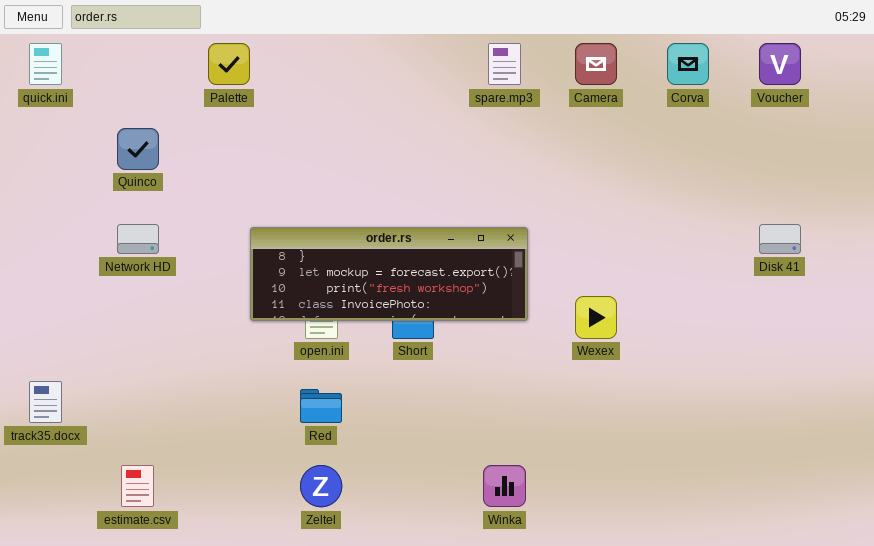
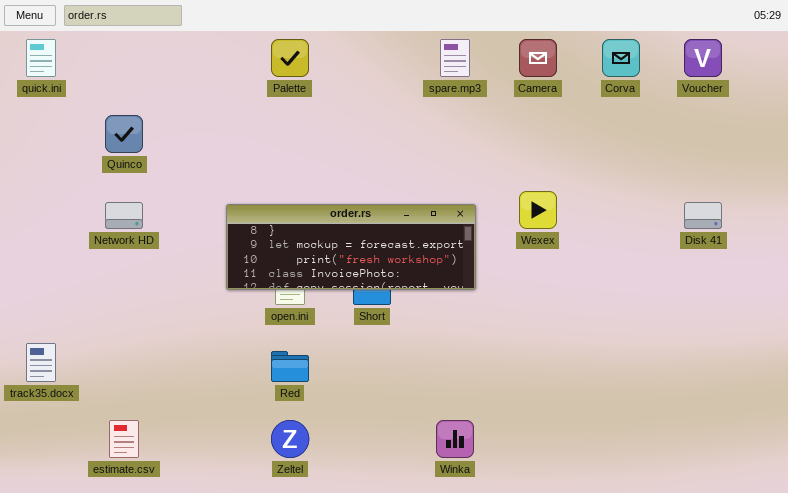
Palette: [208,43,250,85] -> [271,39,309,77], moved
Wexex: [575,296,617,339] -> [519,191,557,229], moved

